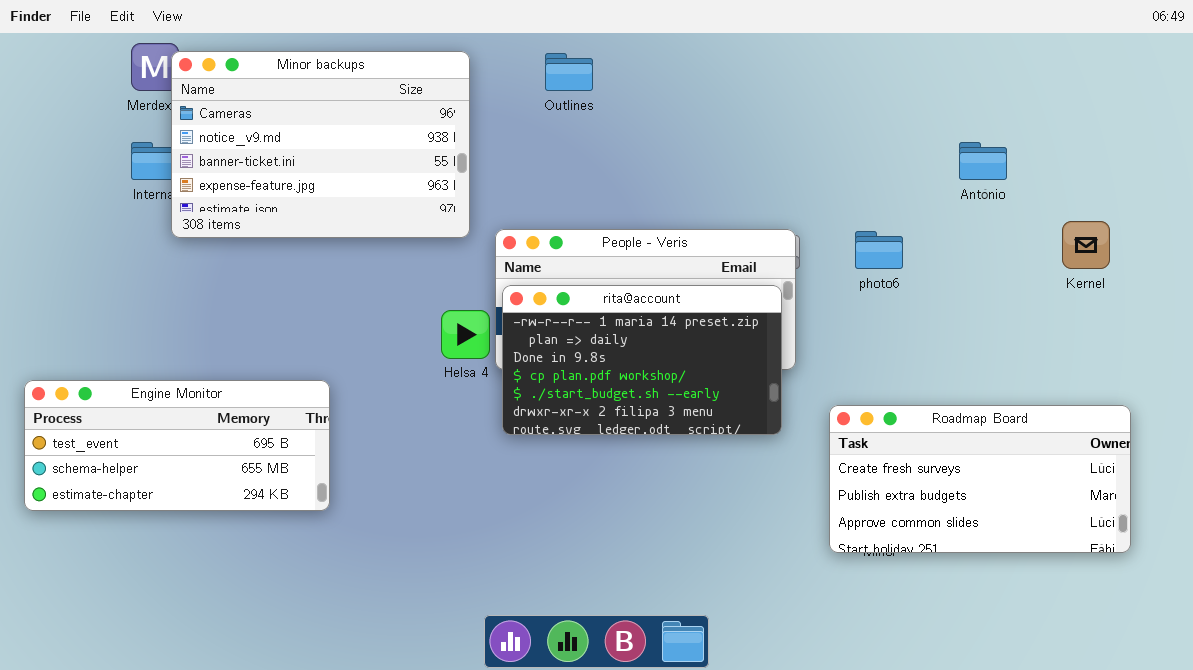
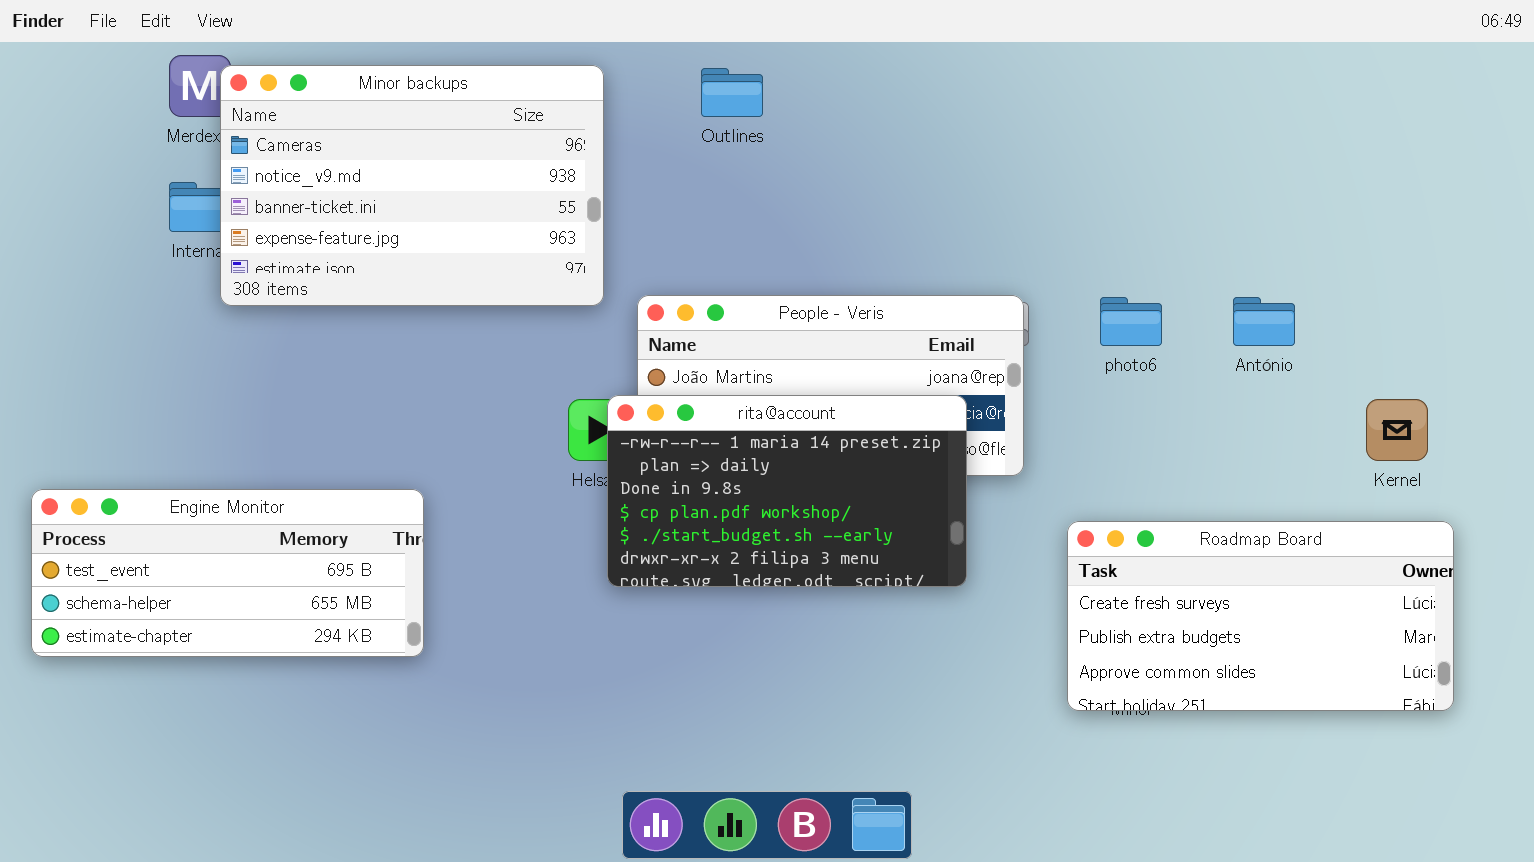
António: [959,142,1007,180] -> [1233,297,1295,346], moved
Kernel: [1062,221,1110,269] -> [1366,399,1428,461], moved
rita@account: [502,285,782,435] -> [607,395,967,587], moved

